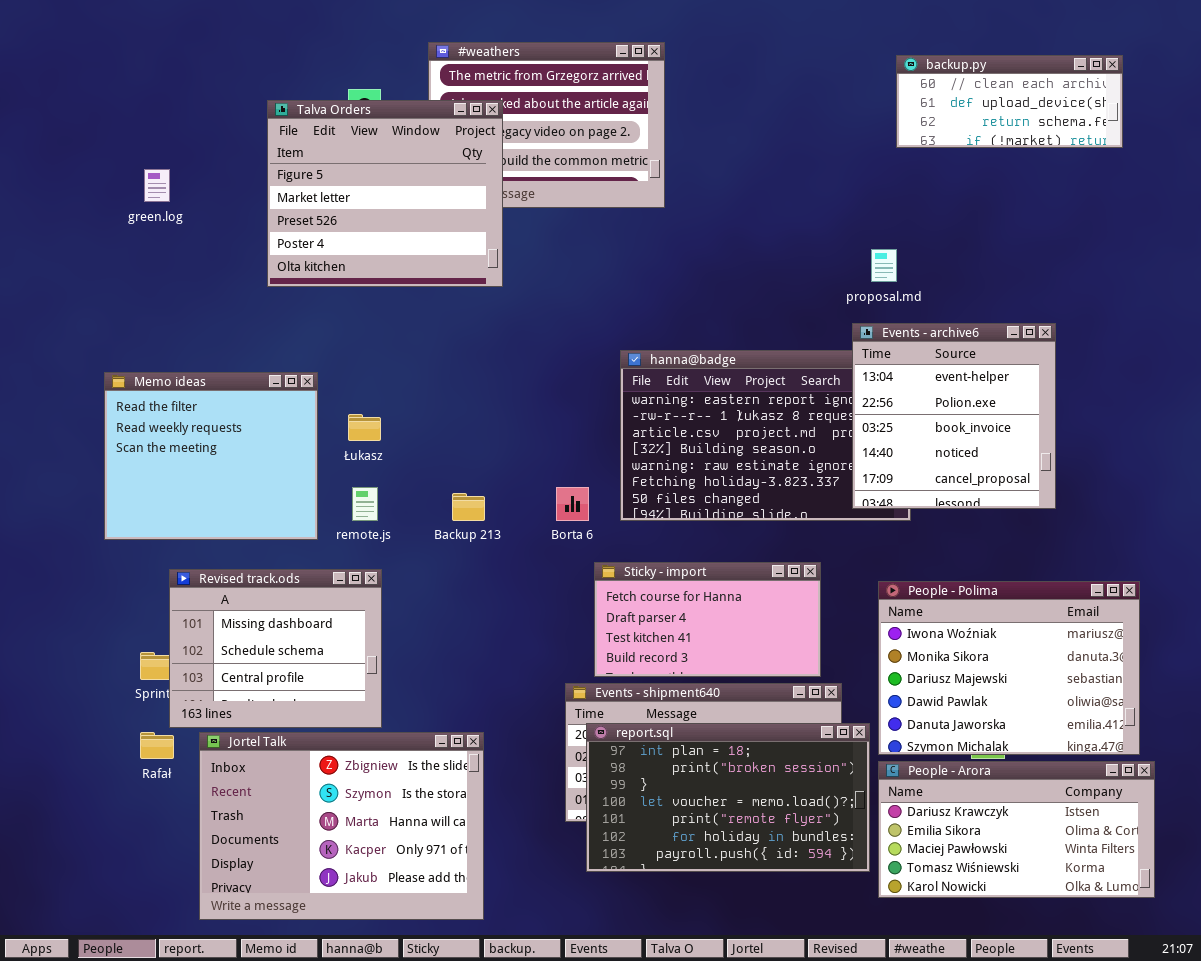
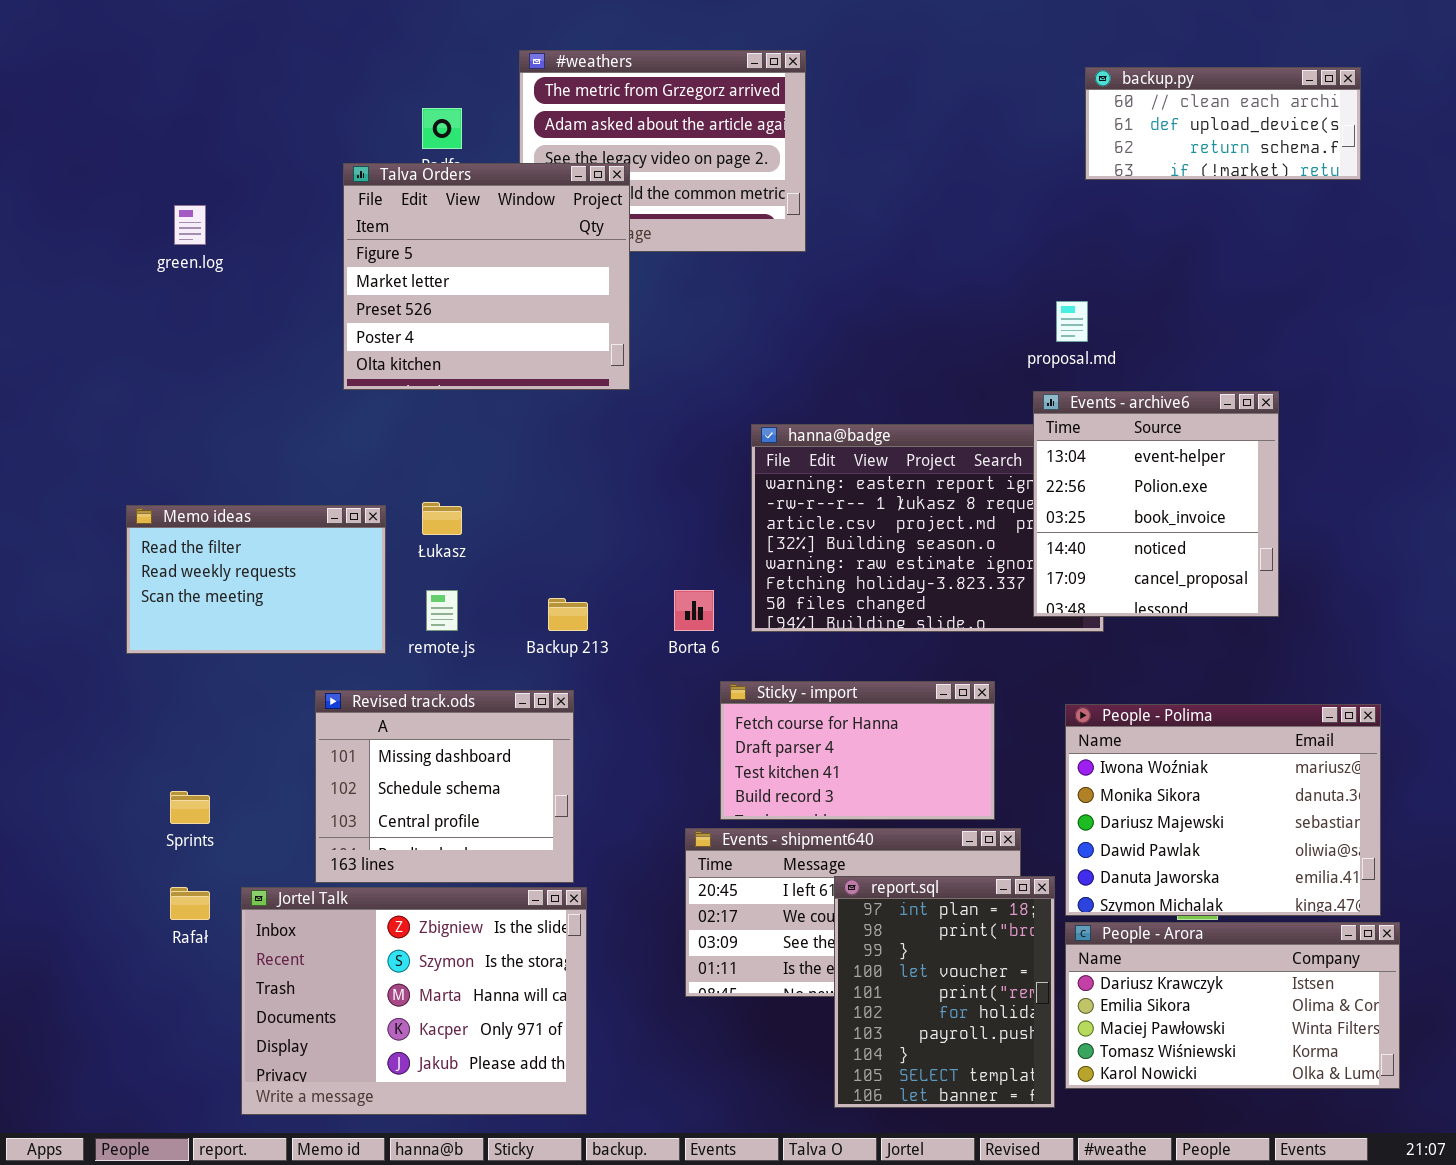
Talva Orders: [267,100,503,287] -> [343,163,630,390], moved
Memo ideas: [104,372,318,540] -> [126,505,386,654], resized
Revised track.ods: [169,569,382,728] -> [315,690,574,883], moved
report.sql: [586,723,870,872] -> [834,876,1055,1108], resized

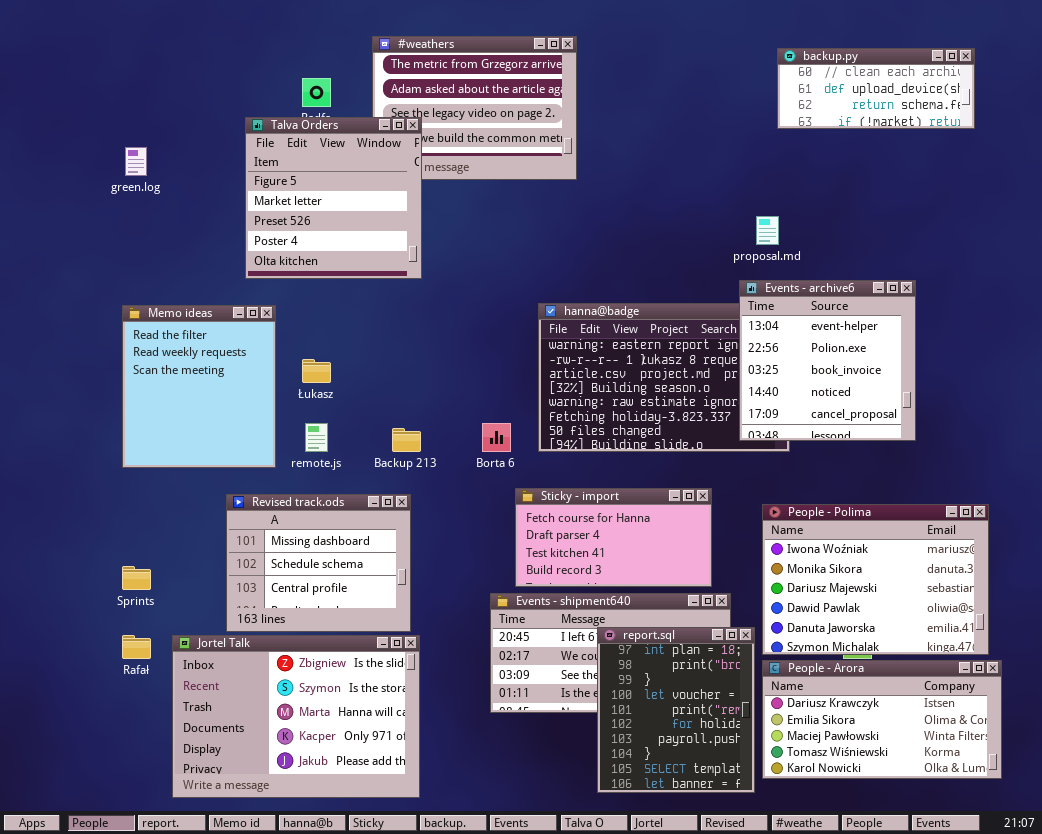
Talva Orders: [343,163,630,390] -> [245,117,422,279], resized
Memo ideas: [126,505,386,654] -> [122,305,276,468], resized

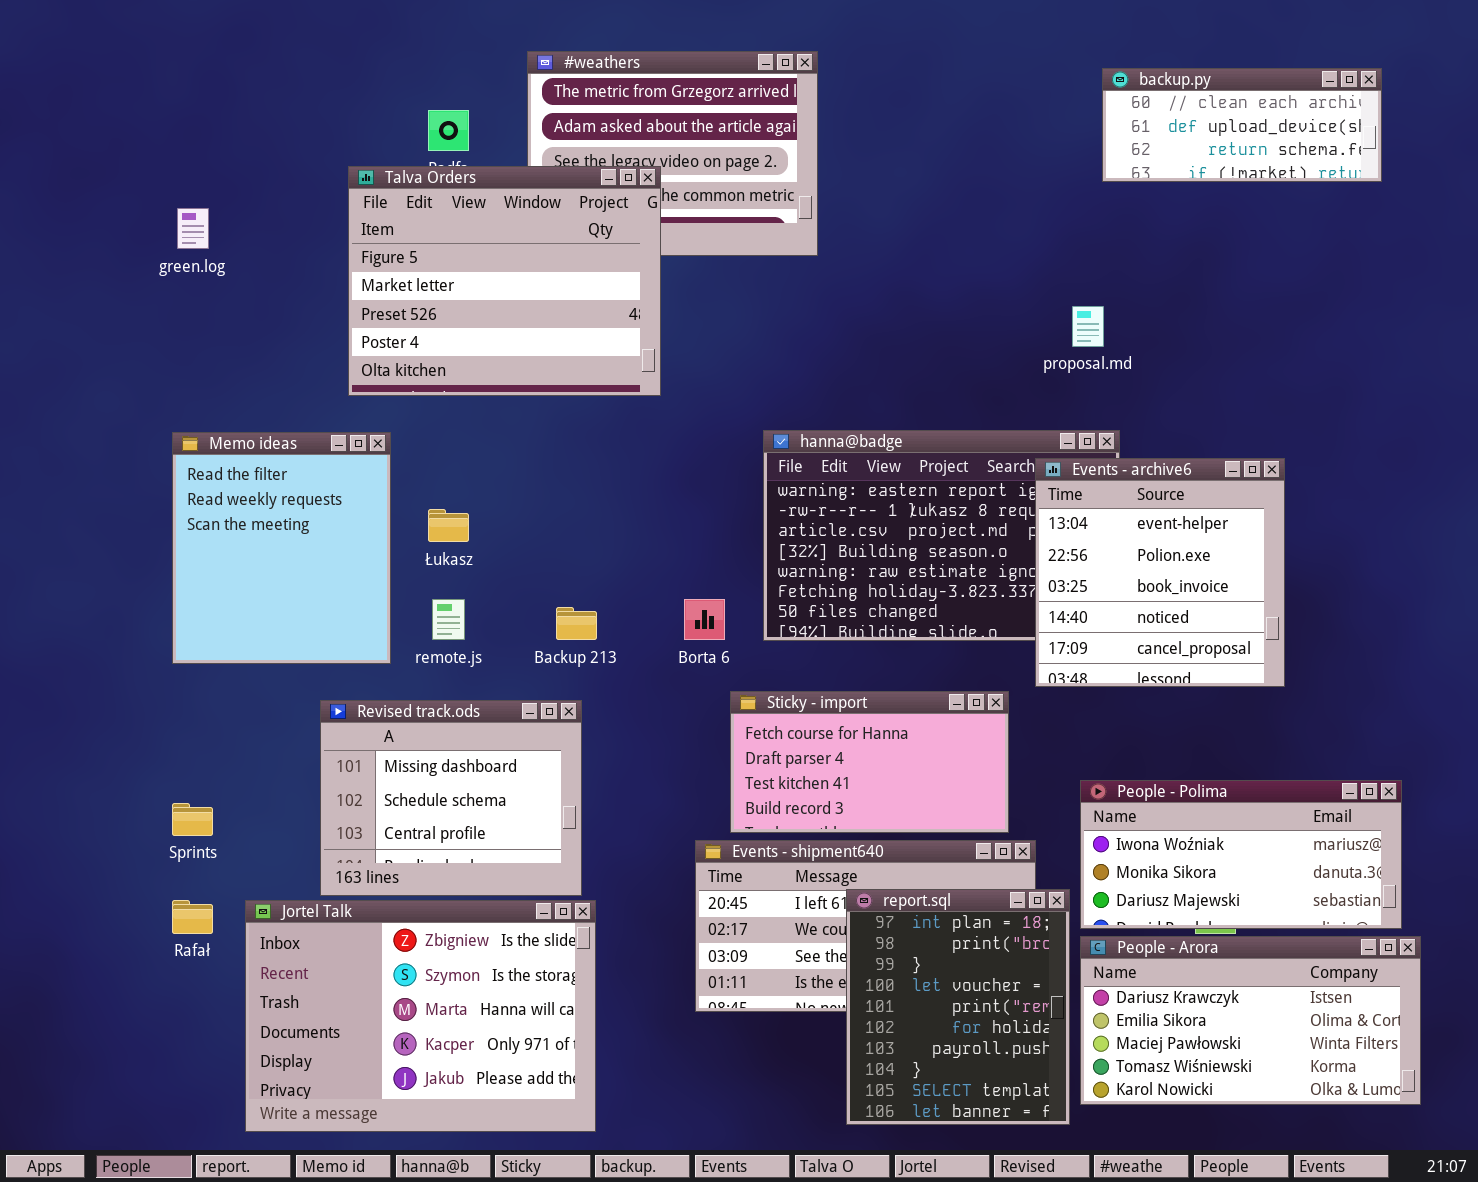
Talva Orders: [245,117,422,279] -> [348,166,661,396], resized
Events - archive6: [739,280,916,441] -> [1035,458,1285,687], moved
People - Polima: [762,504,989,655] -> [1080,780,1402,929], resized

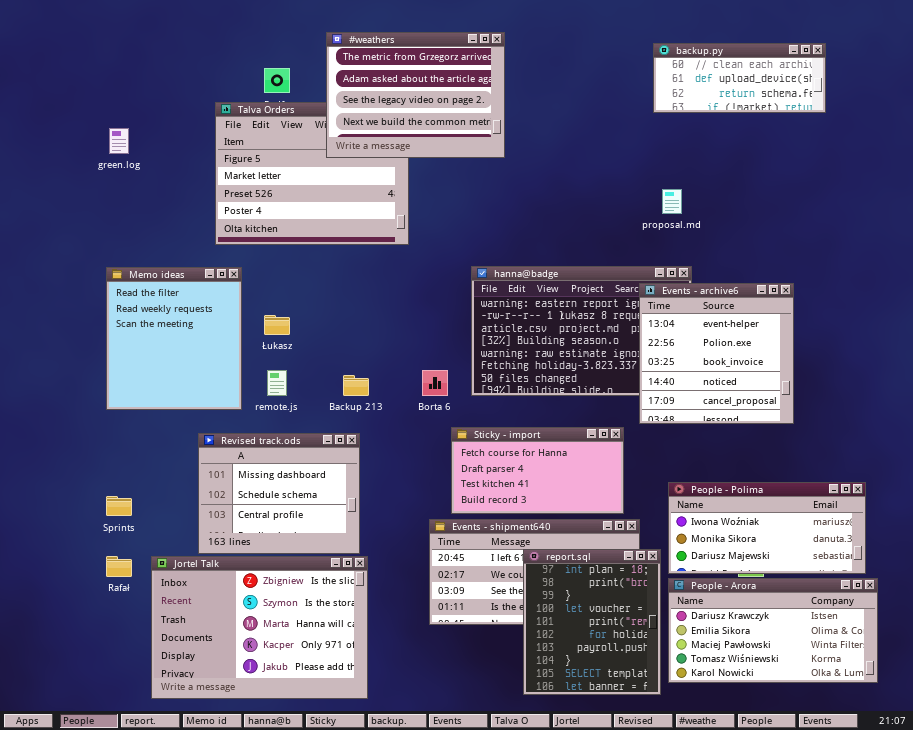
#weathers: [527,51,818,256] -> [326,32,505,158], raised
backup.py: [1102,68,1382,182] -> [653,43,826,113], moved

